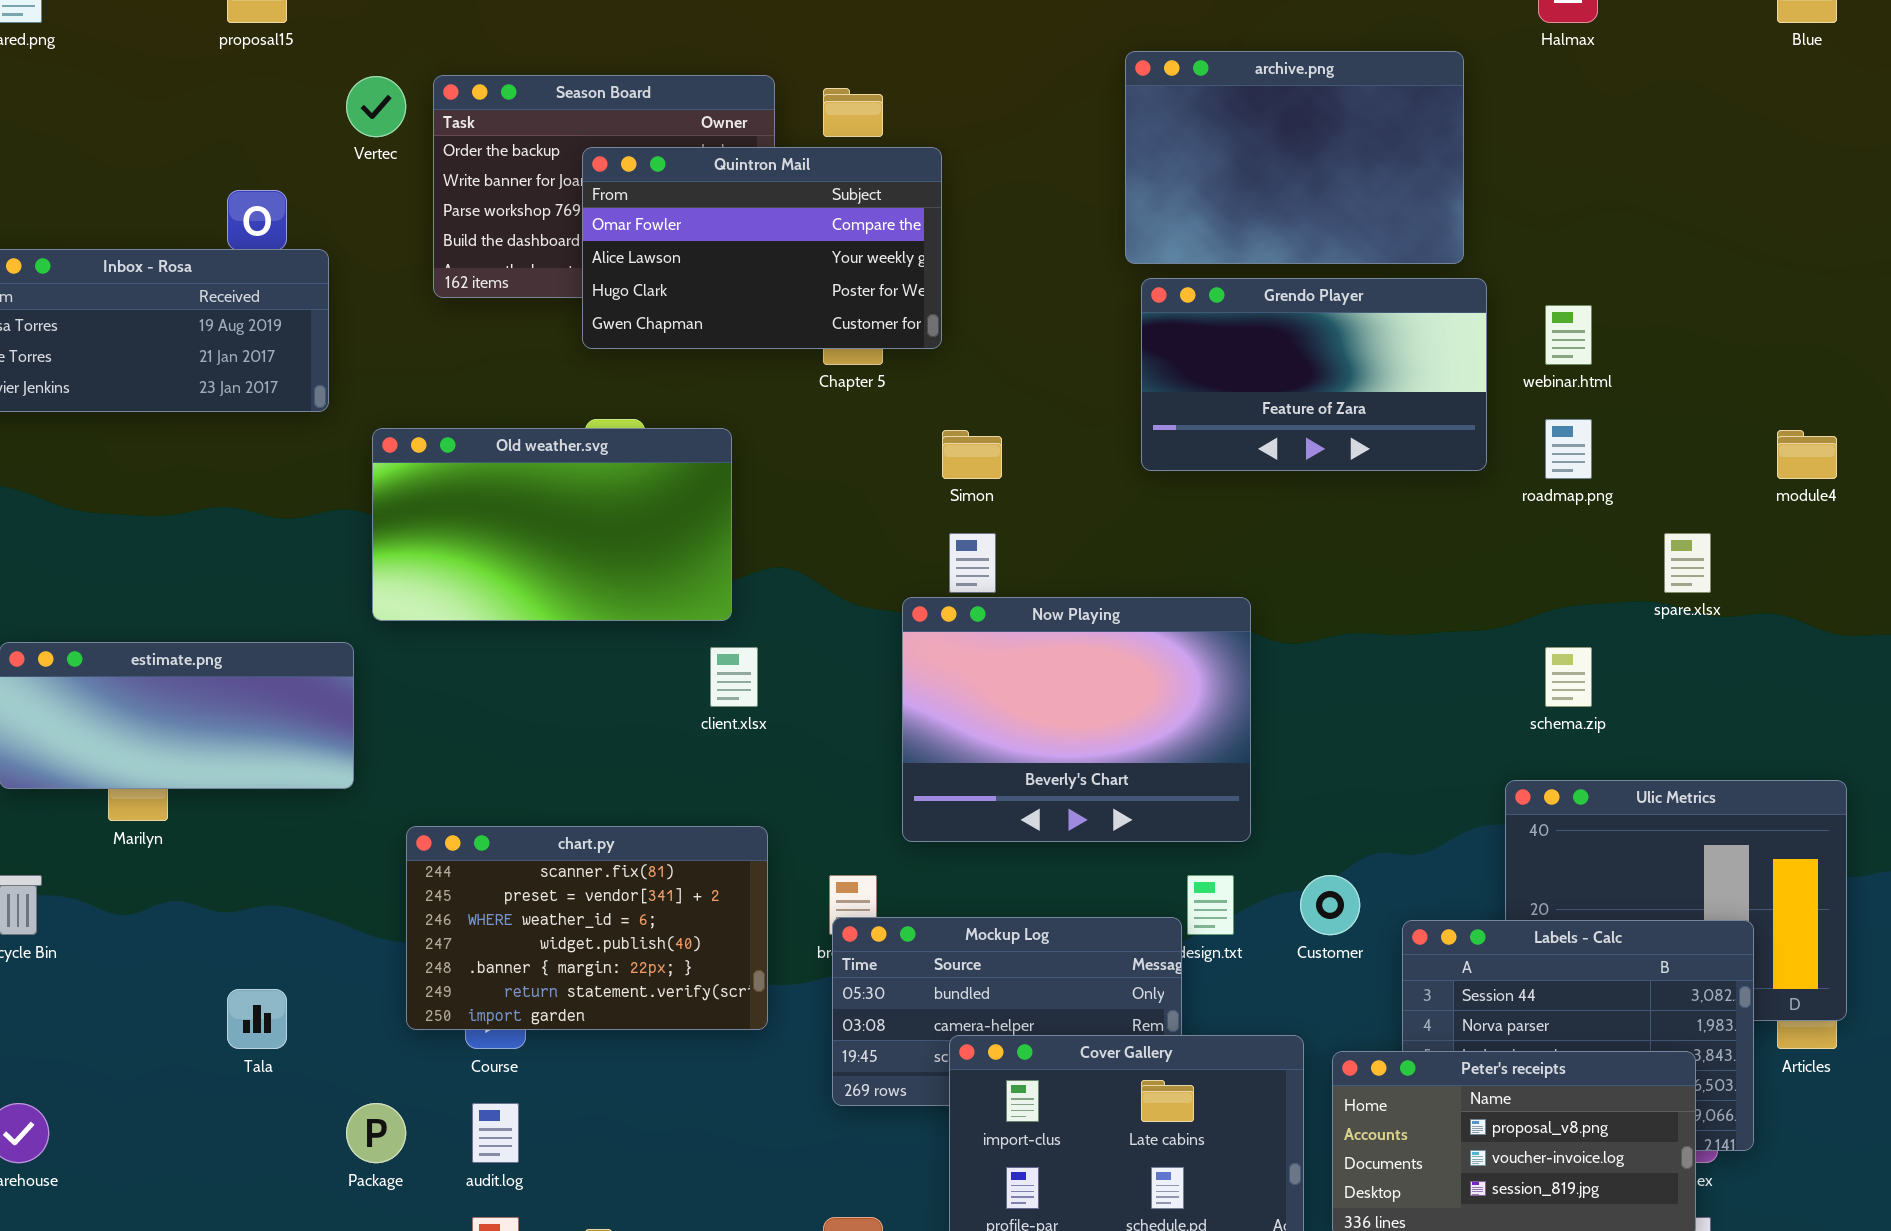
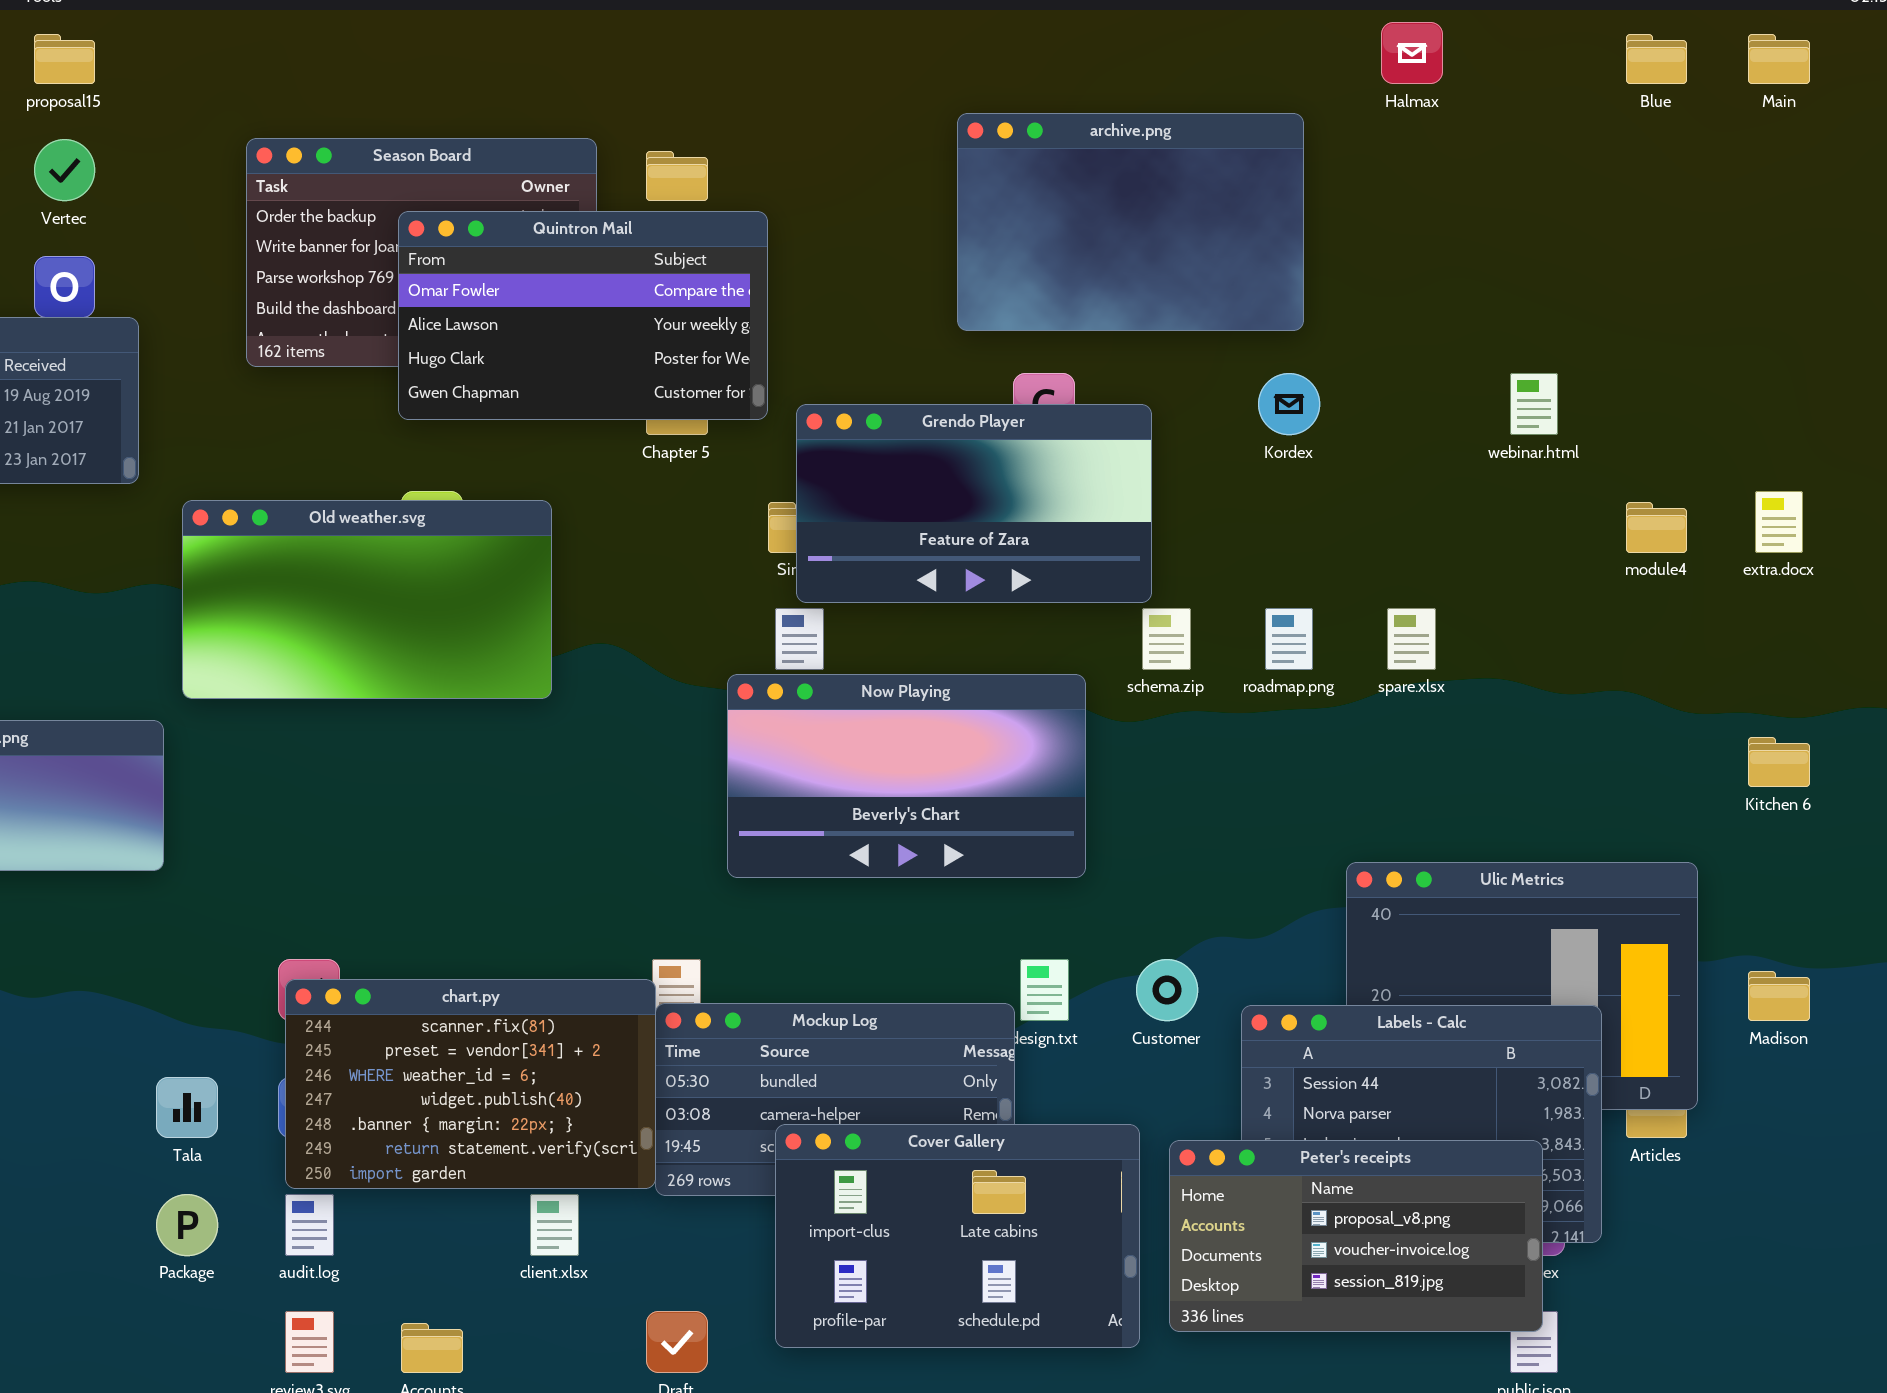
Vertec: [346,76,406,137] -> [34,139,95,201], moved
Grendo Player: [1141,278,1487,471] -> [796,404,1152,603], moved
webinar.html: [1545,305,1592,365] -> [1510,373,1558,435], moved
roadmap.png: [1545,419,1592,479] -> [1265,608,1313,670], moved
spare.xlsx: [1664,533,1711,593] -> [1387,608,1436,670], moved
Now Playing: [902,597,1251,842] -> [727,674,1086,878], resized
client.xlsx: [710,647,758,707] -> [530,1194,579,1256], moved
schema.zip: [1545,647,1592,707] -> [1142,608,1191,670], moved
chart.py: [406,826,768,1030] -> [285,979,656,1189], moved
Tala: [227,989,287,1049] -> [156,1077,218,1138], moved

